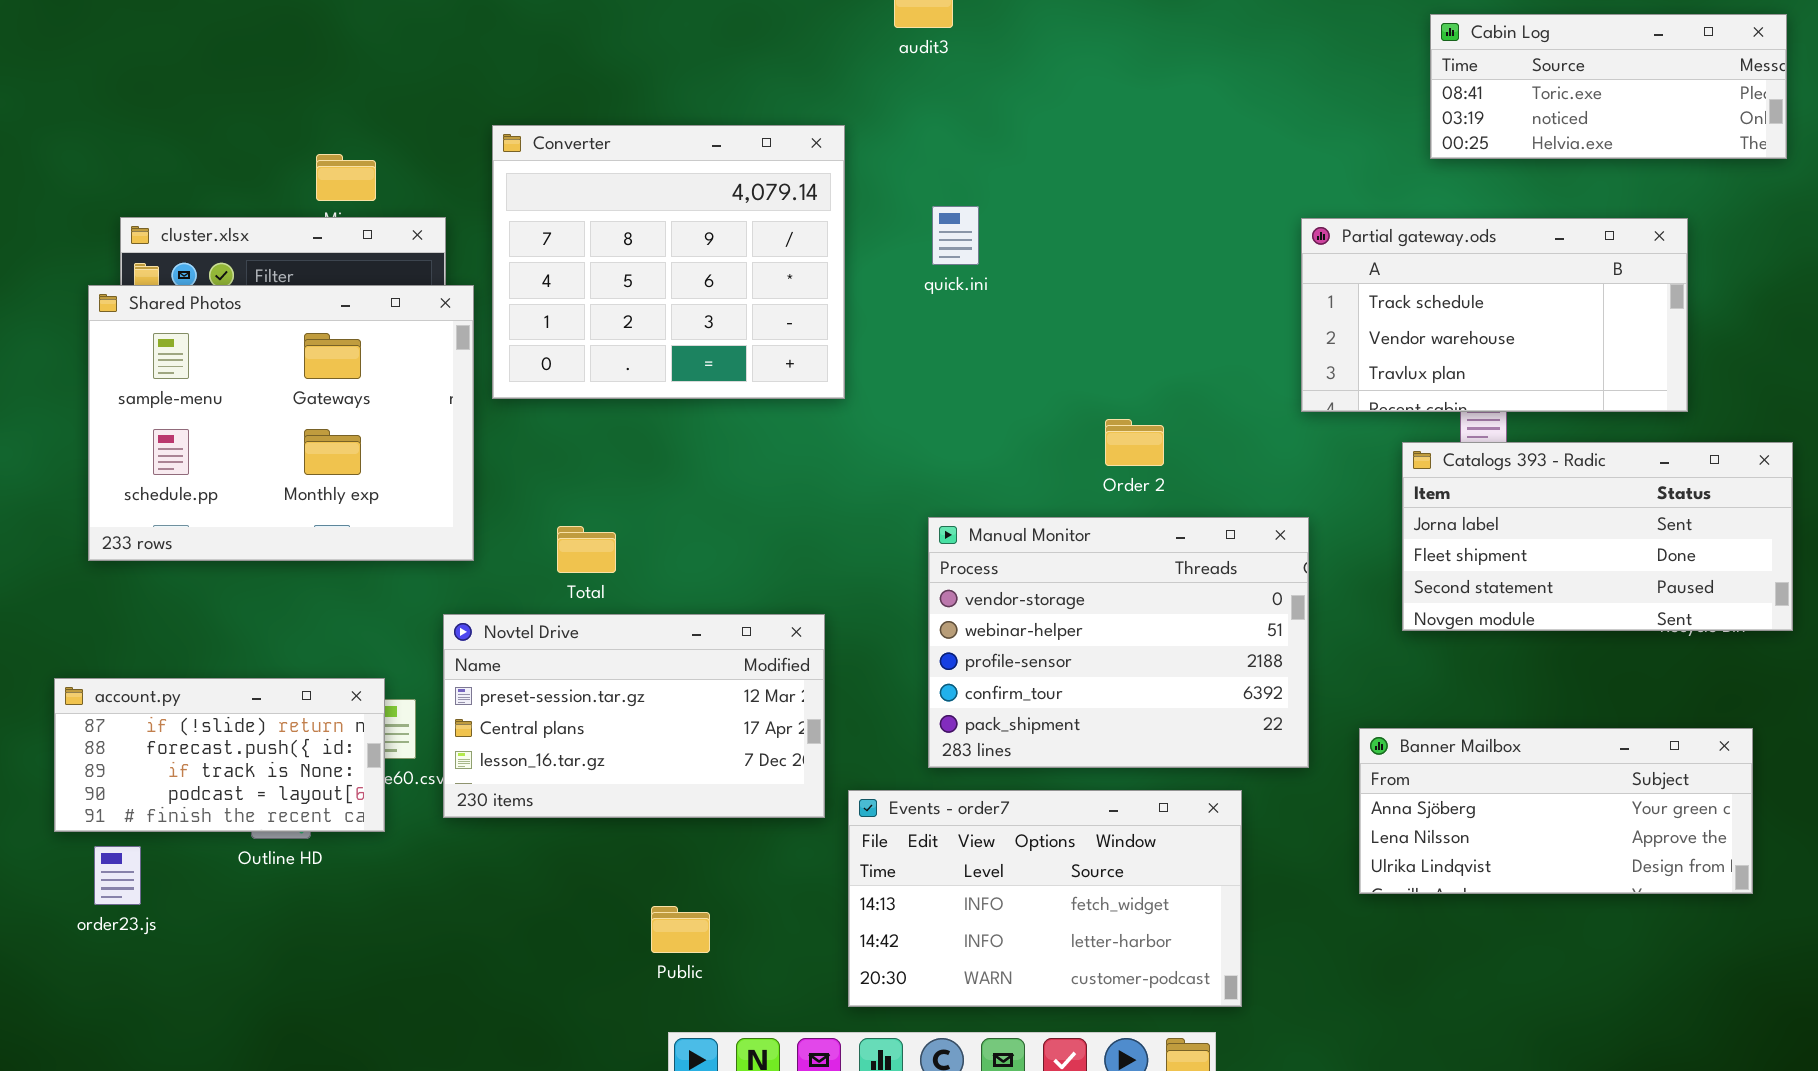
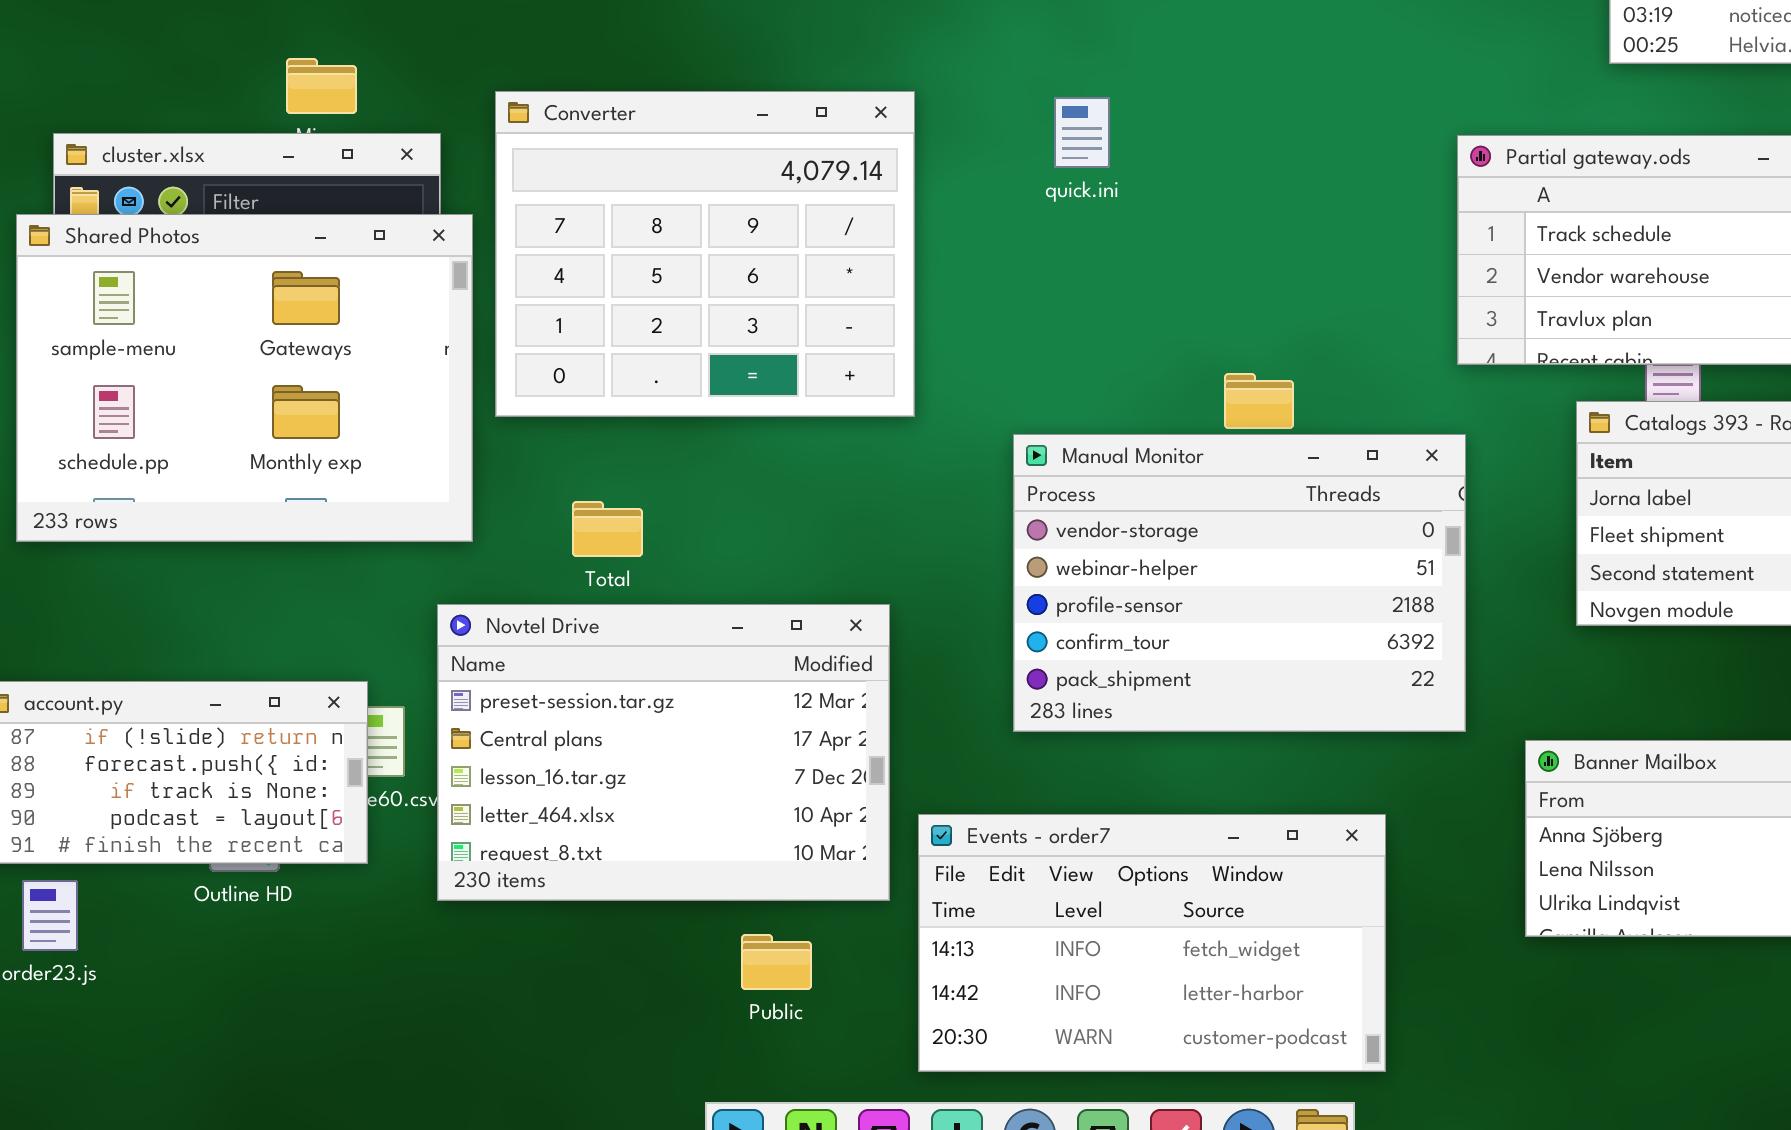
Converter: [492,125,845,399] -> [495,91,915,417], moved
quick.ini: [932,206,979,265] -> [1054,97,1110,168], moved
Manual Monitor: [928,517,1309,768] -> [1013,434,1466,732], moved
Novtel Drive: [443,614,825,818] -> [437,604,890,901], resized
Public: [651,906,710,953] -> [741,934,812,990], moved

